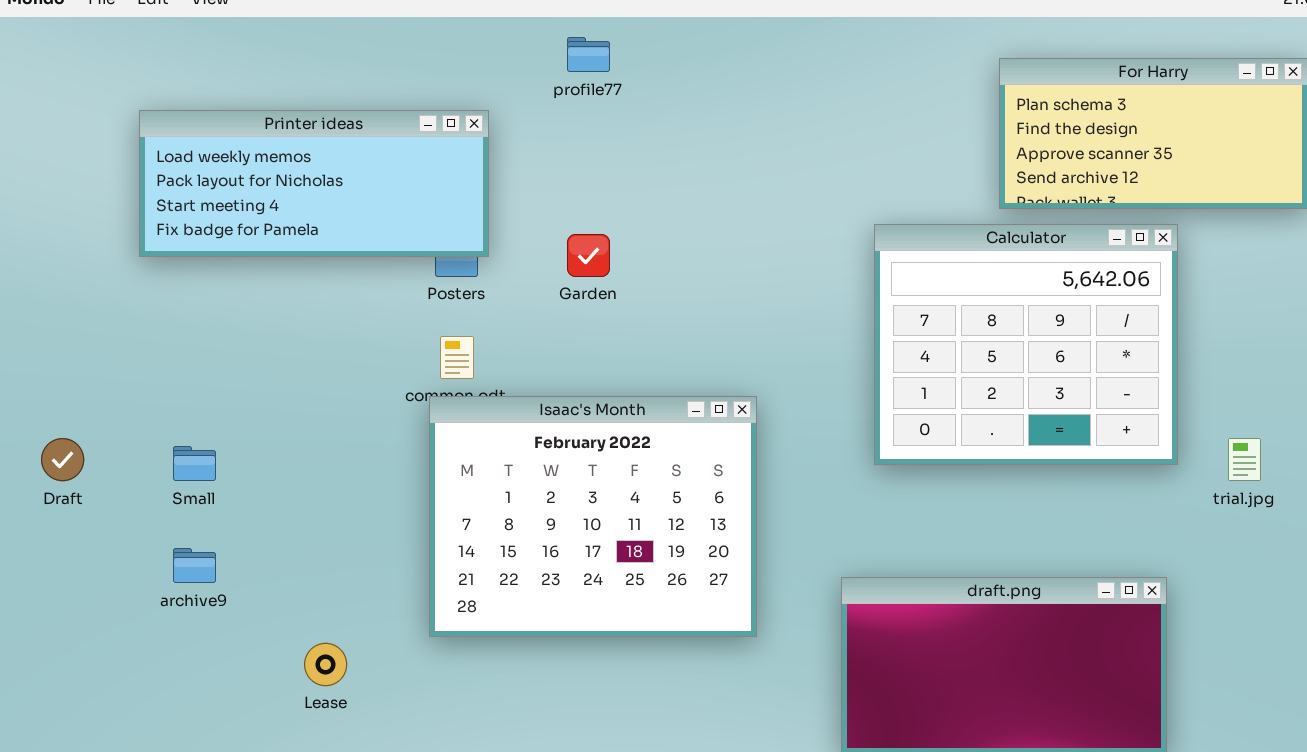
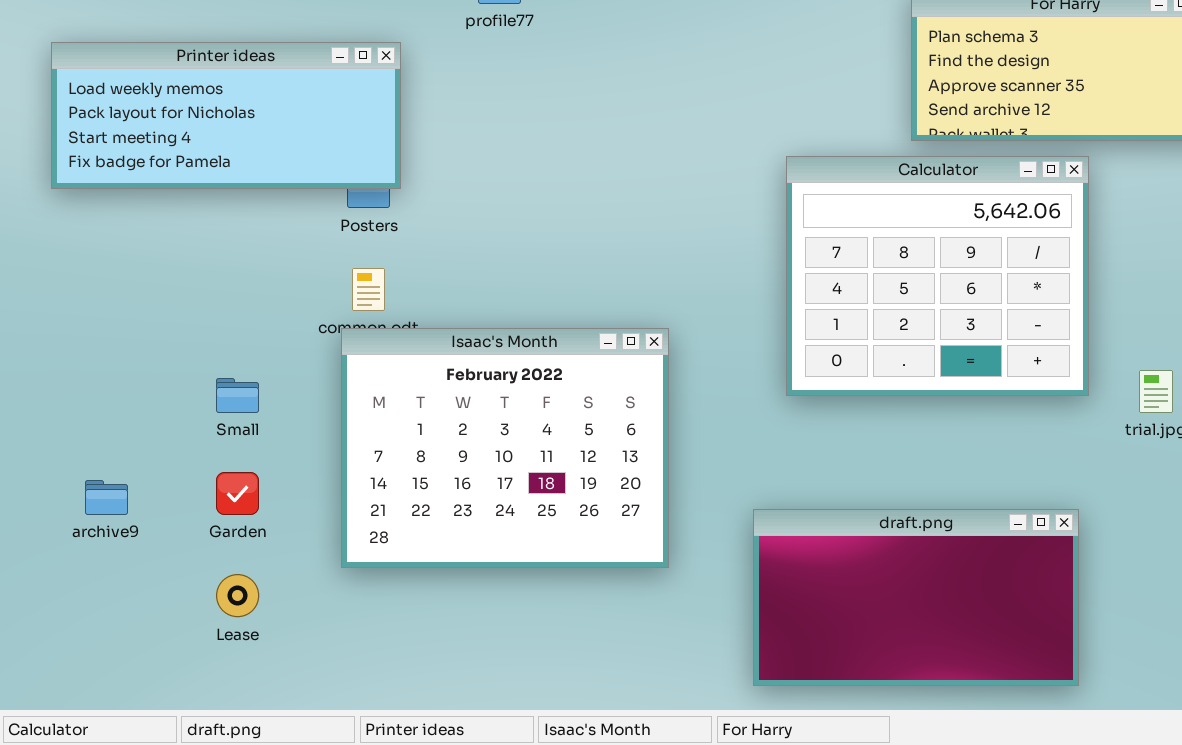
Garden: [567,234,610,277] -> [216,472,259,515], moved
Small: [173,446,216,481] -> [216,378,259,413], moved

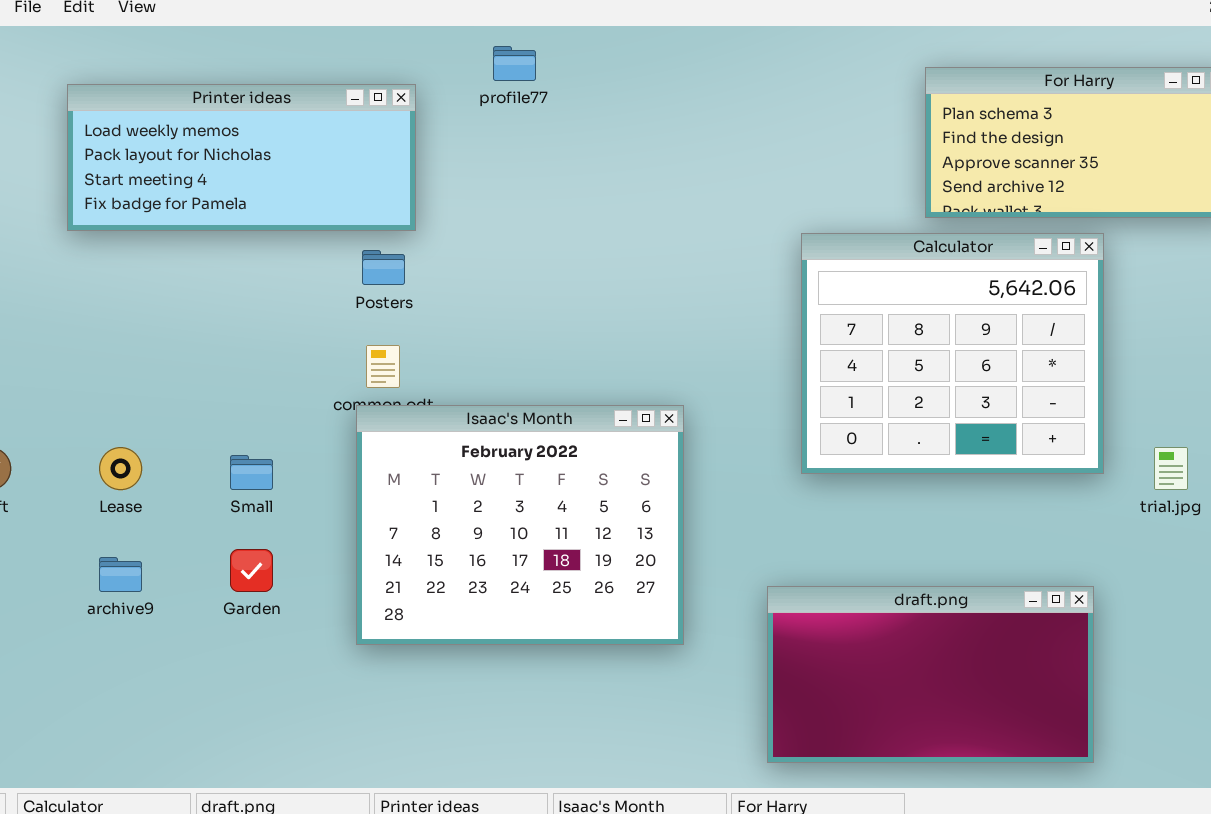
Printer ideas: [51,42,401,189] -> [67,84,416,231], moved
Lease: [216,574,259,617] -> [99,447,142,490], moved

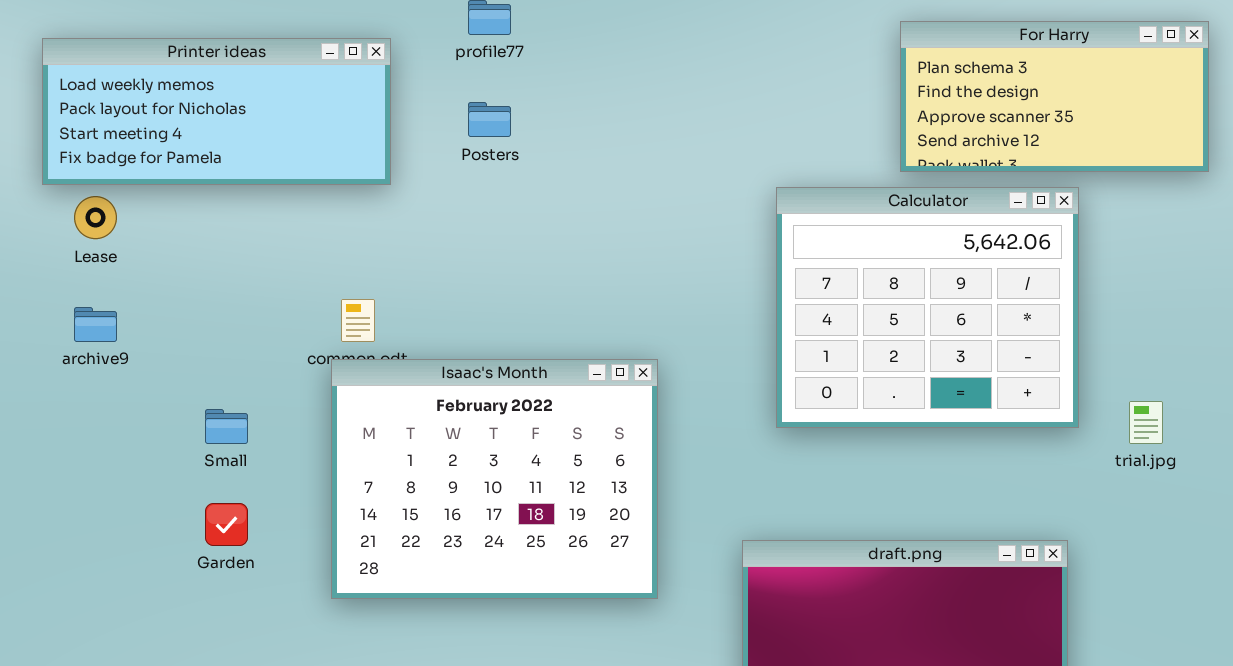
Posters: [362,250,405,285] -> [468,102,511,137], moved
Lease: [99,447,142,490] -> [74,196,117,239], moved
archive9: [99,557,142,592] -> [74,307,117,342], moved

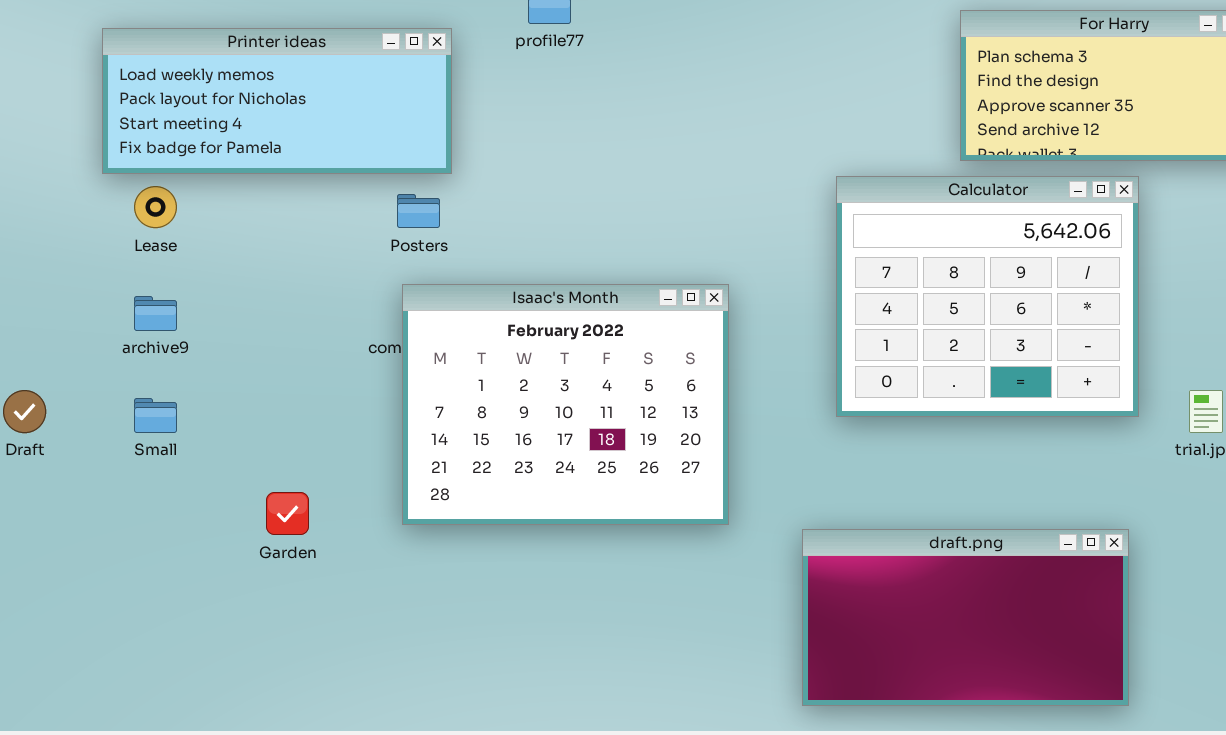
Posters: [468,102,511,137] -> [397,194,440,228], moved
Isaac's Month: [331,359,658,599] -> [402,284,729,525], moved
Small: [205,409,248,444] -> [134,398,177,433], moved

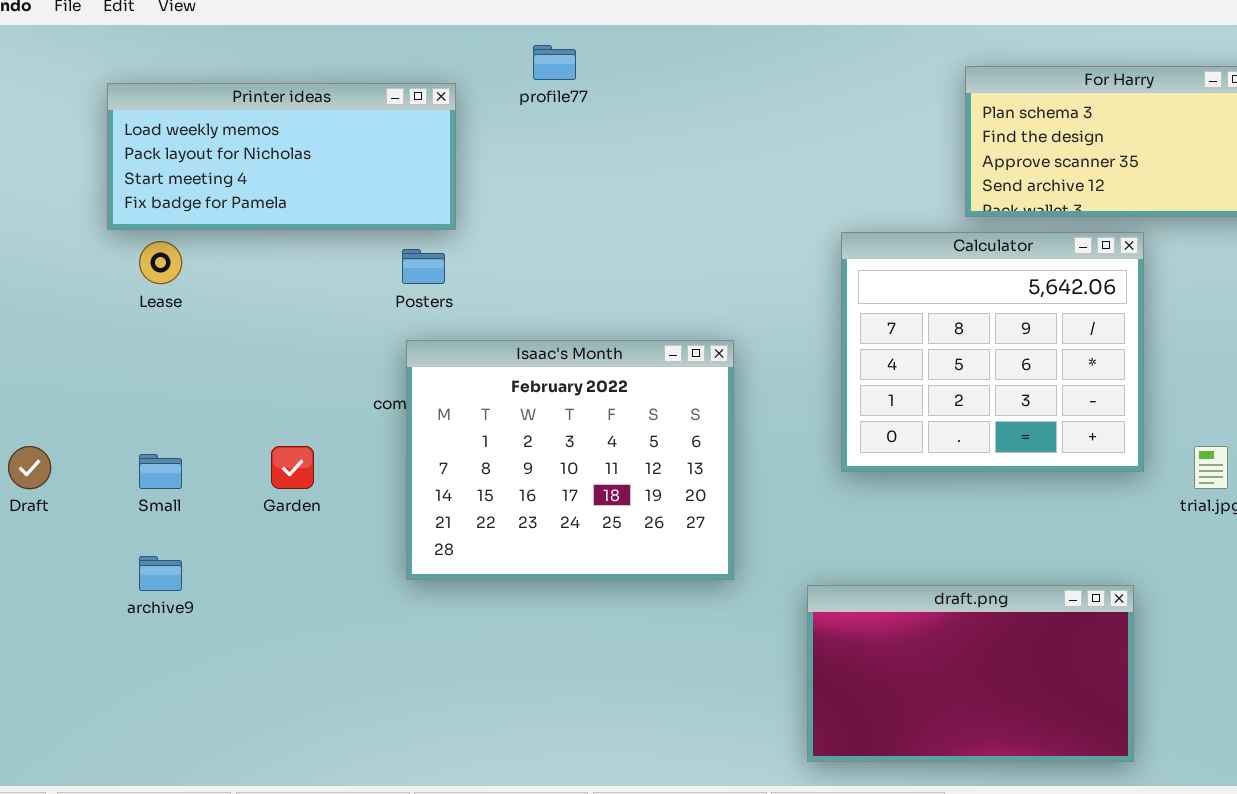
archive9: [134,296,177,331] -> [139,556,182,591], moved
Garden: [266,492,309,535] -> [271,446,314,489], moved

